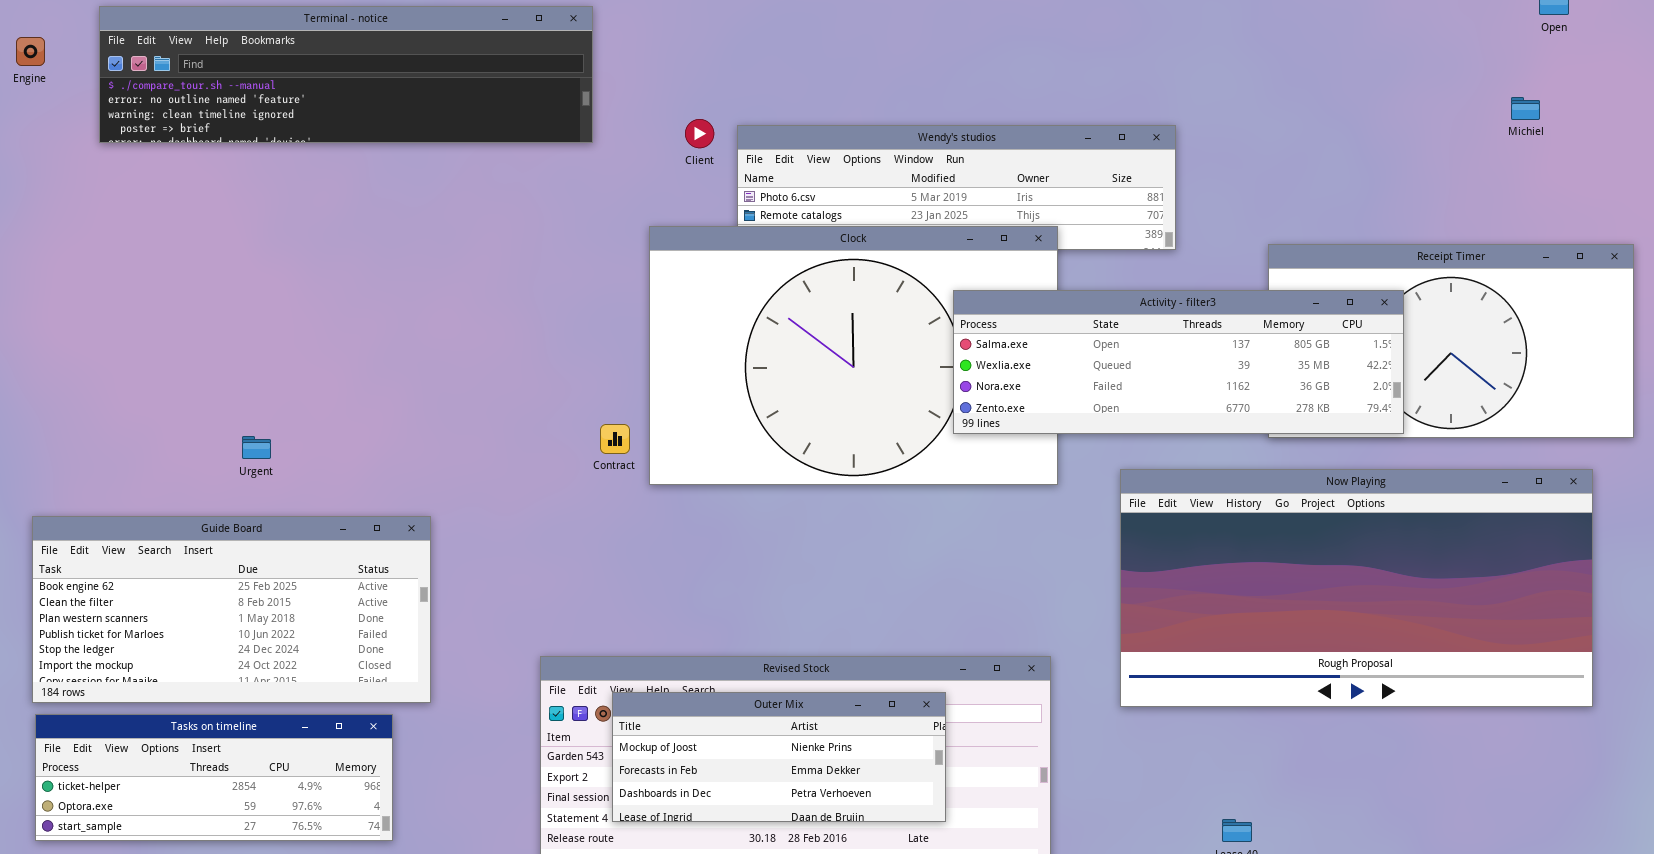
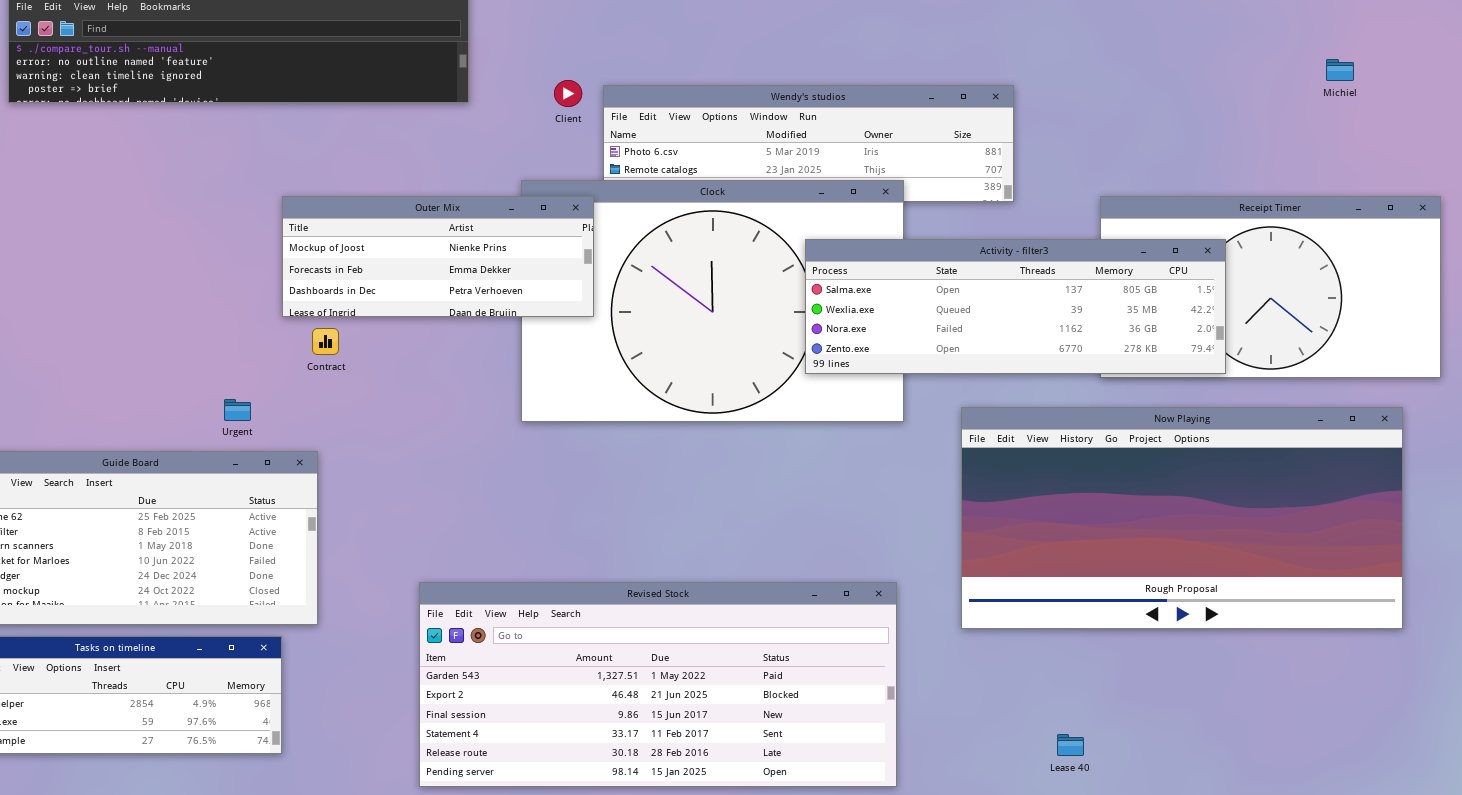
Contract: [600,424,630,454] -> [312,328,339,355], moved
Urgent: [242,436,271,459] -> [224,399,251,421], moved
Outer Mix: [612,692,946,822] -> [282,196,594,317], moved

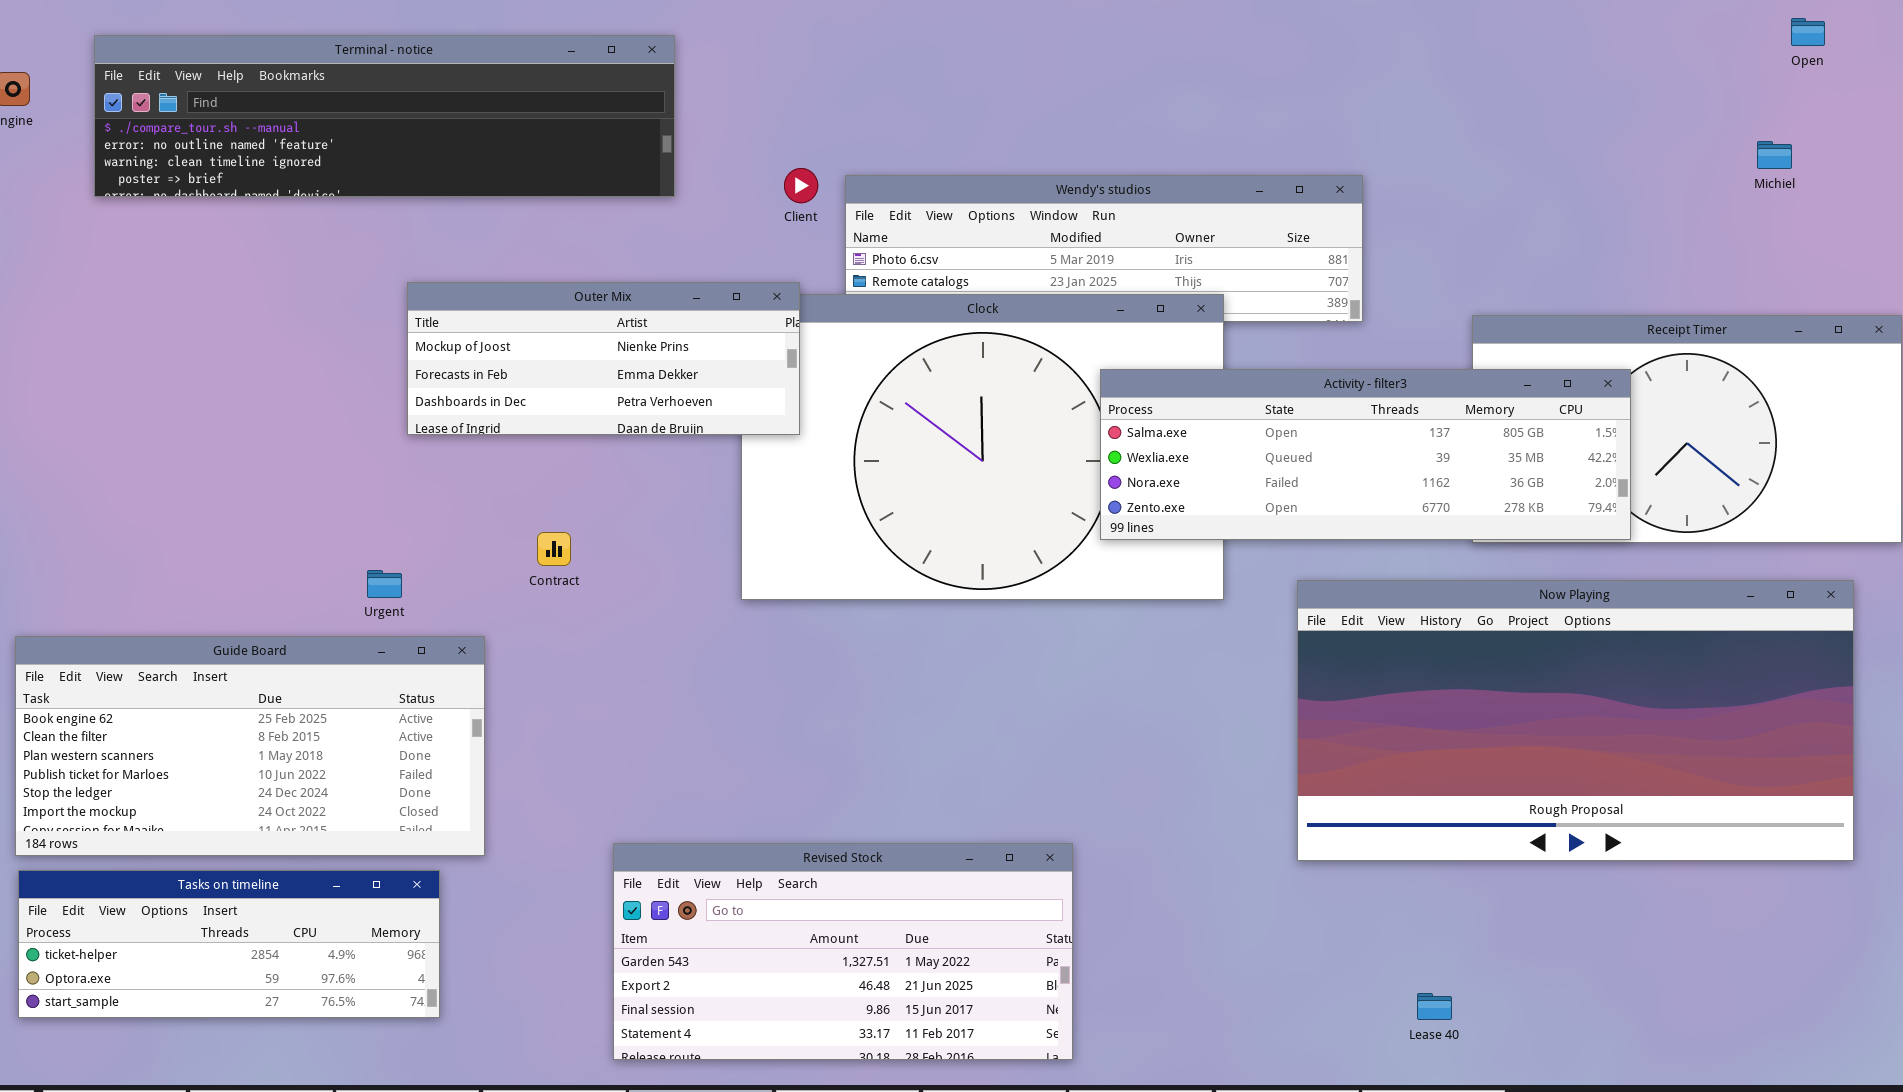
Outer Mix: [282,196,594,317] -> [407,282,800,435], moved
Contract: [312,328,339,355] -> [537,532,571,566], moved
Revised Stock: [419,582,897,787] -> [613,843,1073,1060], resized

